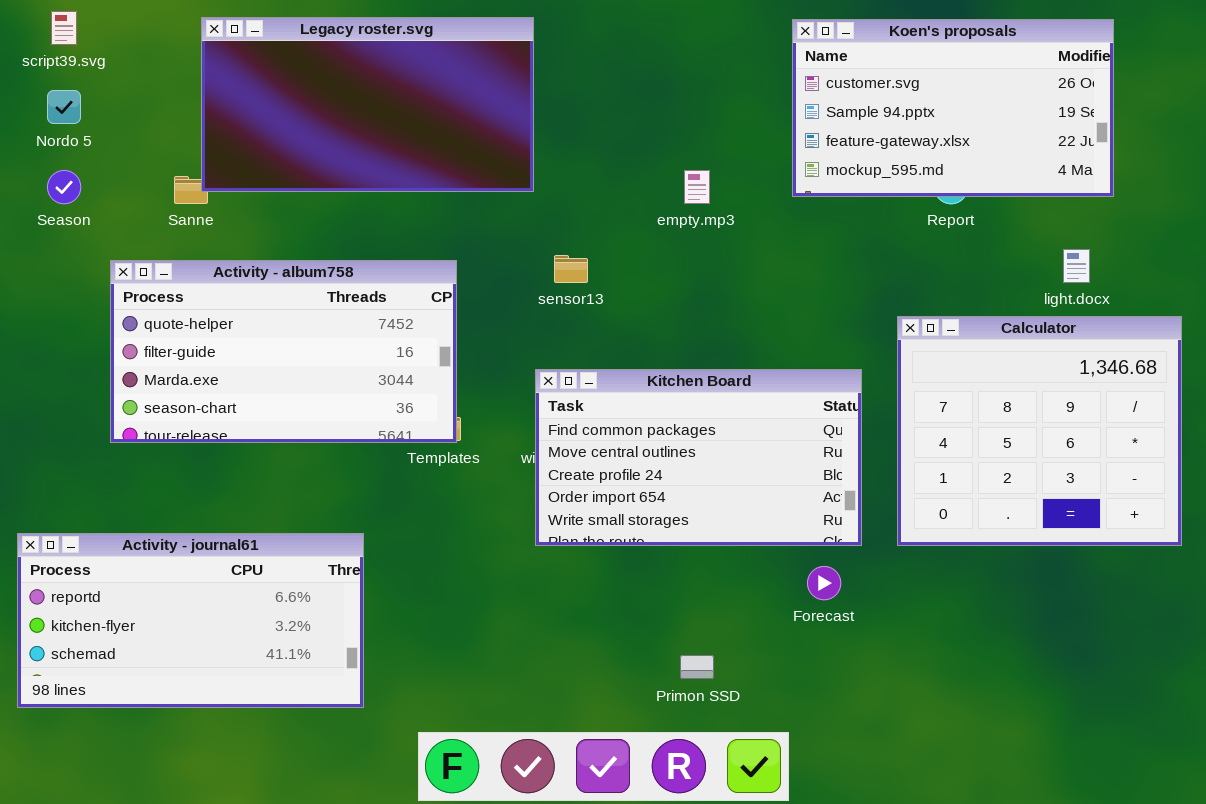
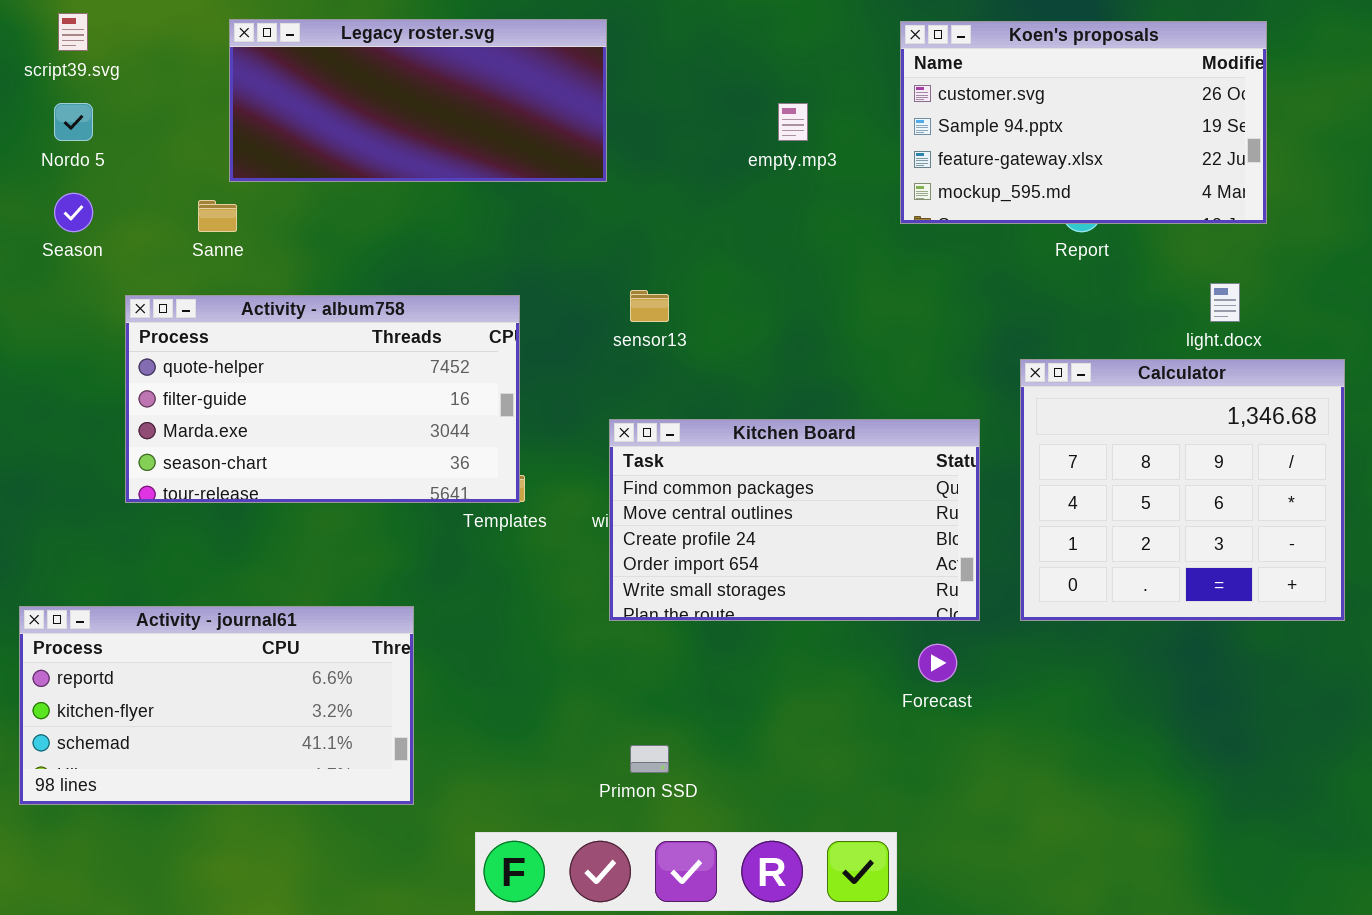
Legacy roster.svg: [201,17,534,192] -> [229,19,607,182], resized
empty.mp3: [684,170,710,204] -> [778,103,808,141], moved
Primon SSD: [680,655,714,679] -> [630,745,669,773], moved

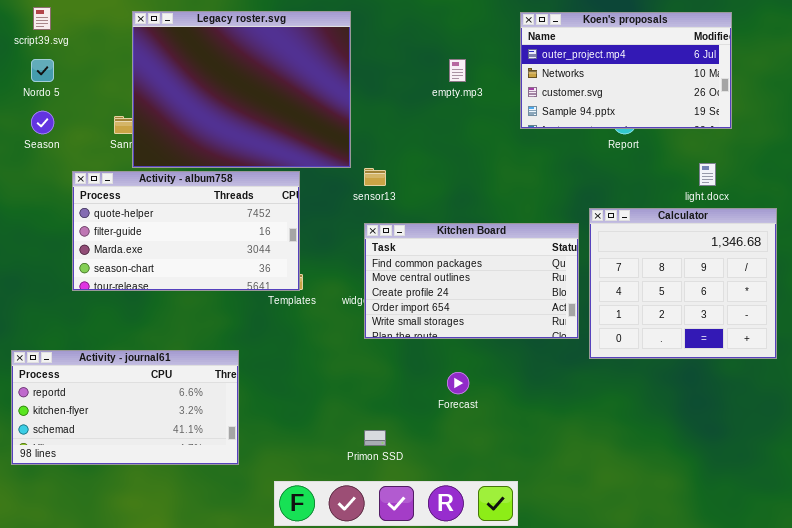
Legacy roster.svg: [229,19,607,182] -> [132,11,351,168], resized
Koen's proposals: [900,21,1267,224] -> [520,12,732,129], scrolled up 2 rows
Kitchen Board: [609,419,980,621] -> [364,223,579,339], moved
Forecast: [918,644,957,682] -> [447,372,469,394], moved

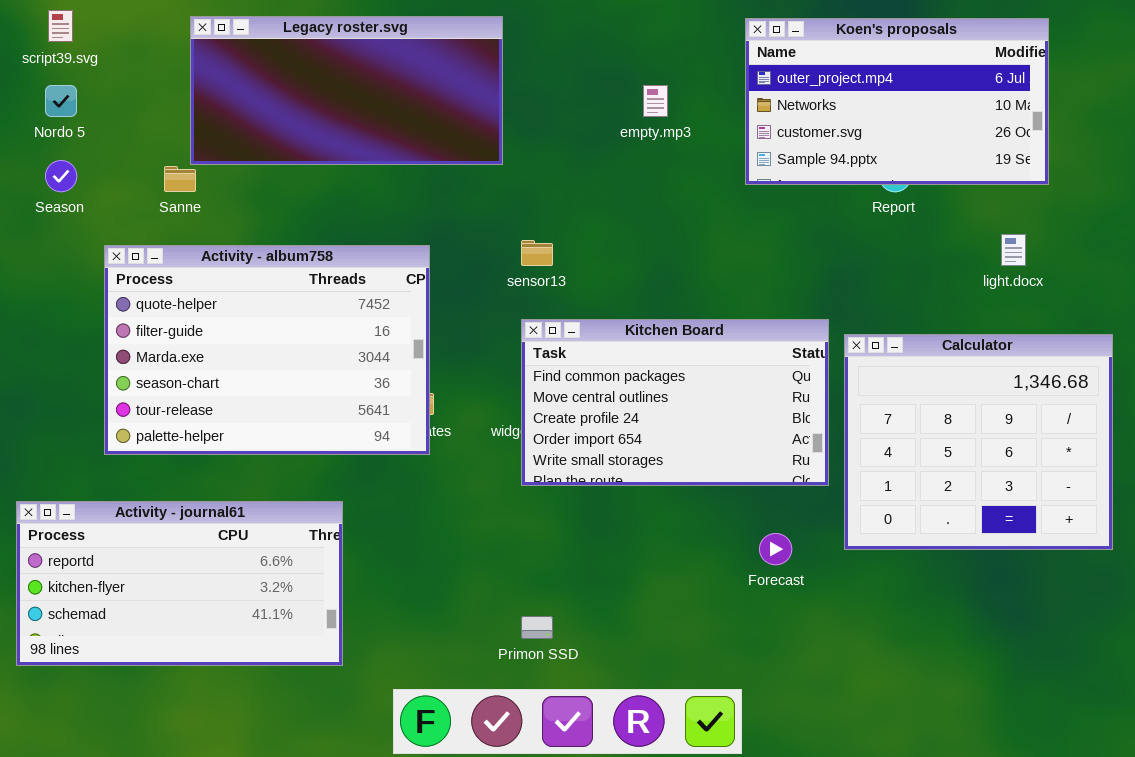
Legacy roster.svg: [132,11,351,168] -> [190,16,503,165], resized
Activity - album758: [72,171,300,291] -> [104,245,430,455], resized
Calculator: [589,208,777,359] -> [844,334,1113,550], moved
Forecast: [447,372,469,394] -> [759,533,792,565], moved

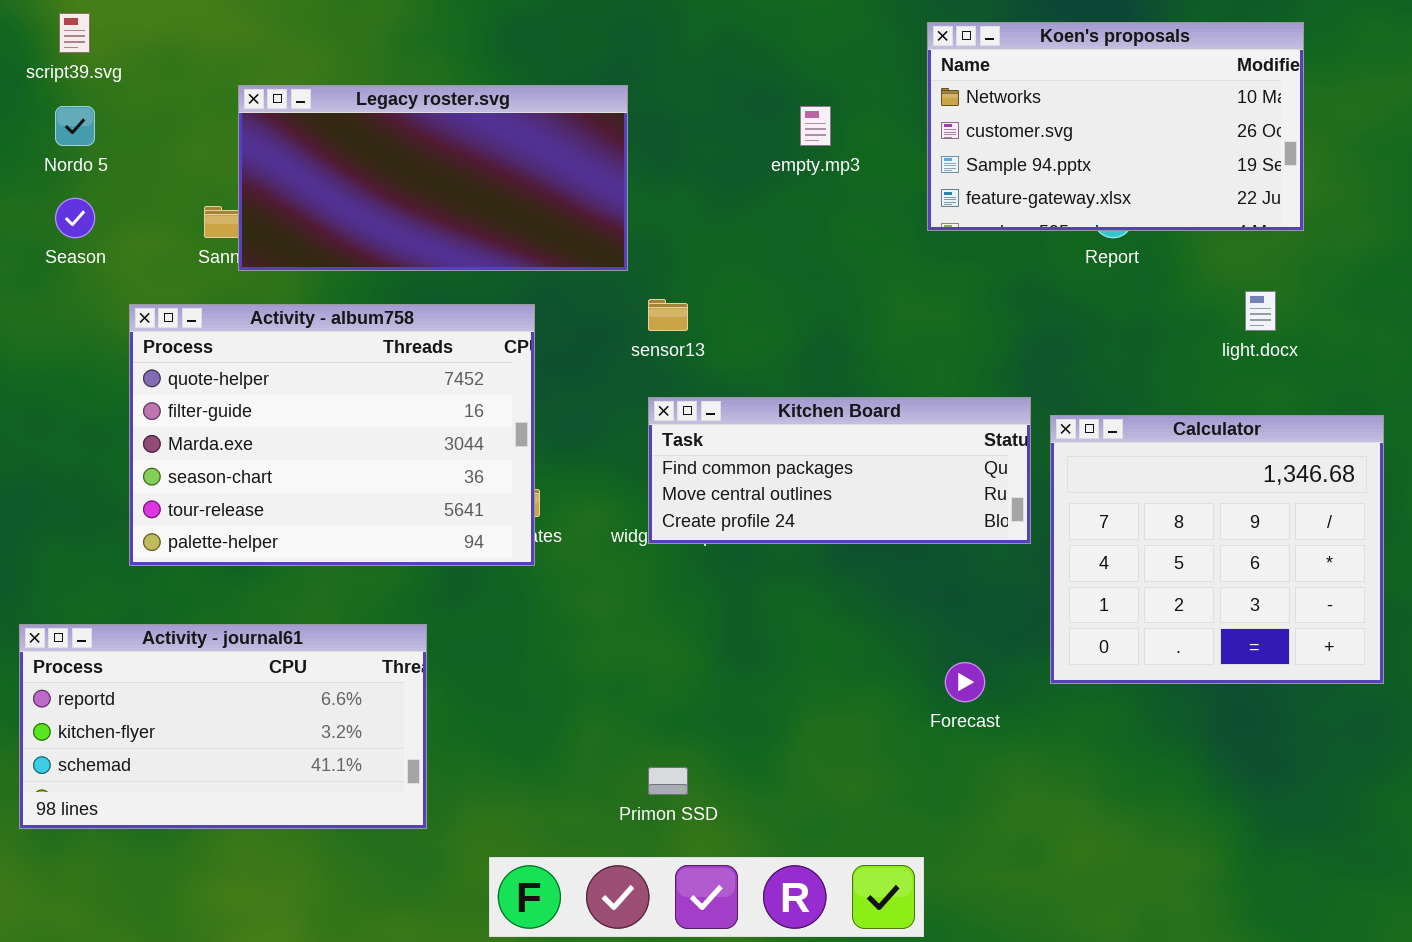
Legacy roster.svg: [190,16,503,165] -> [238,85,628,271], moved
Koen's proposals: [745,18,1049,185] -> [927,22,1304,231], scrolled down 1 row
Kitchen Board: [521,319,829,486] -> [648,397,1031,544], resized

